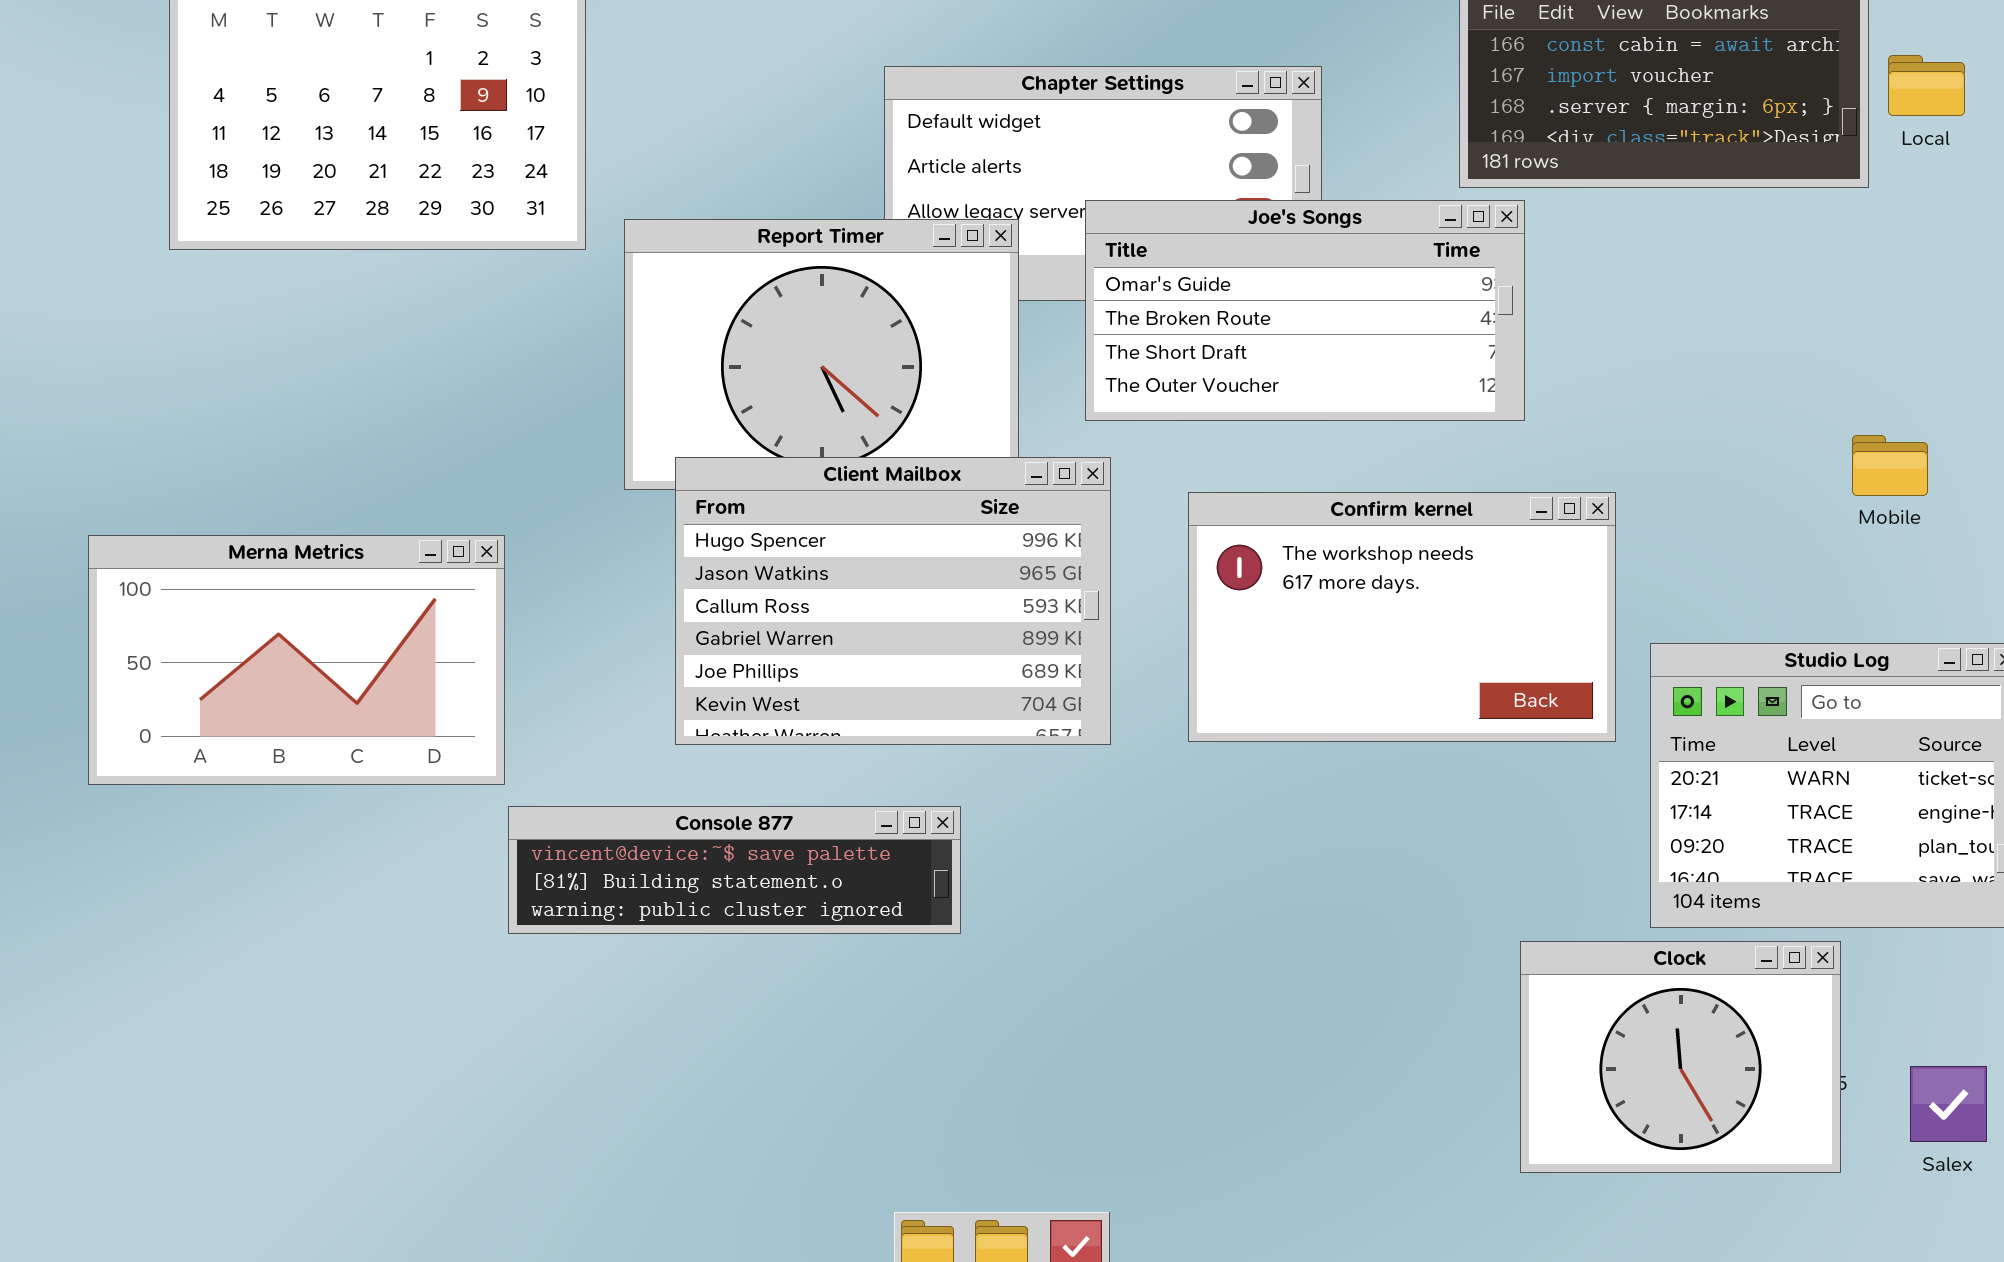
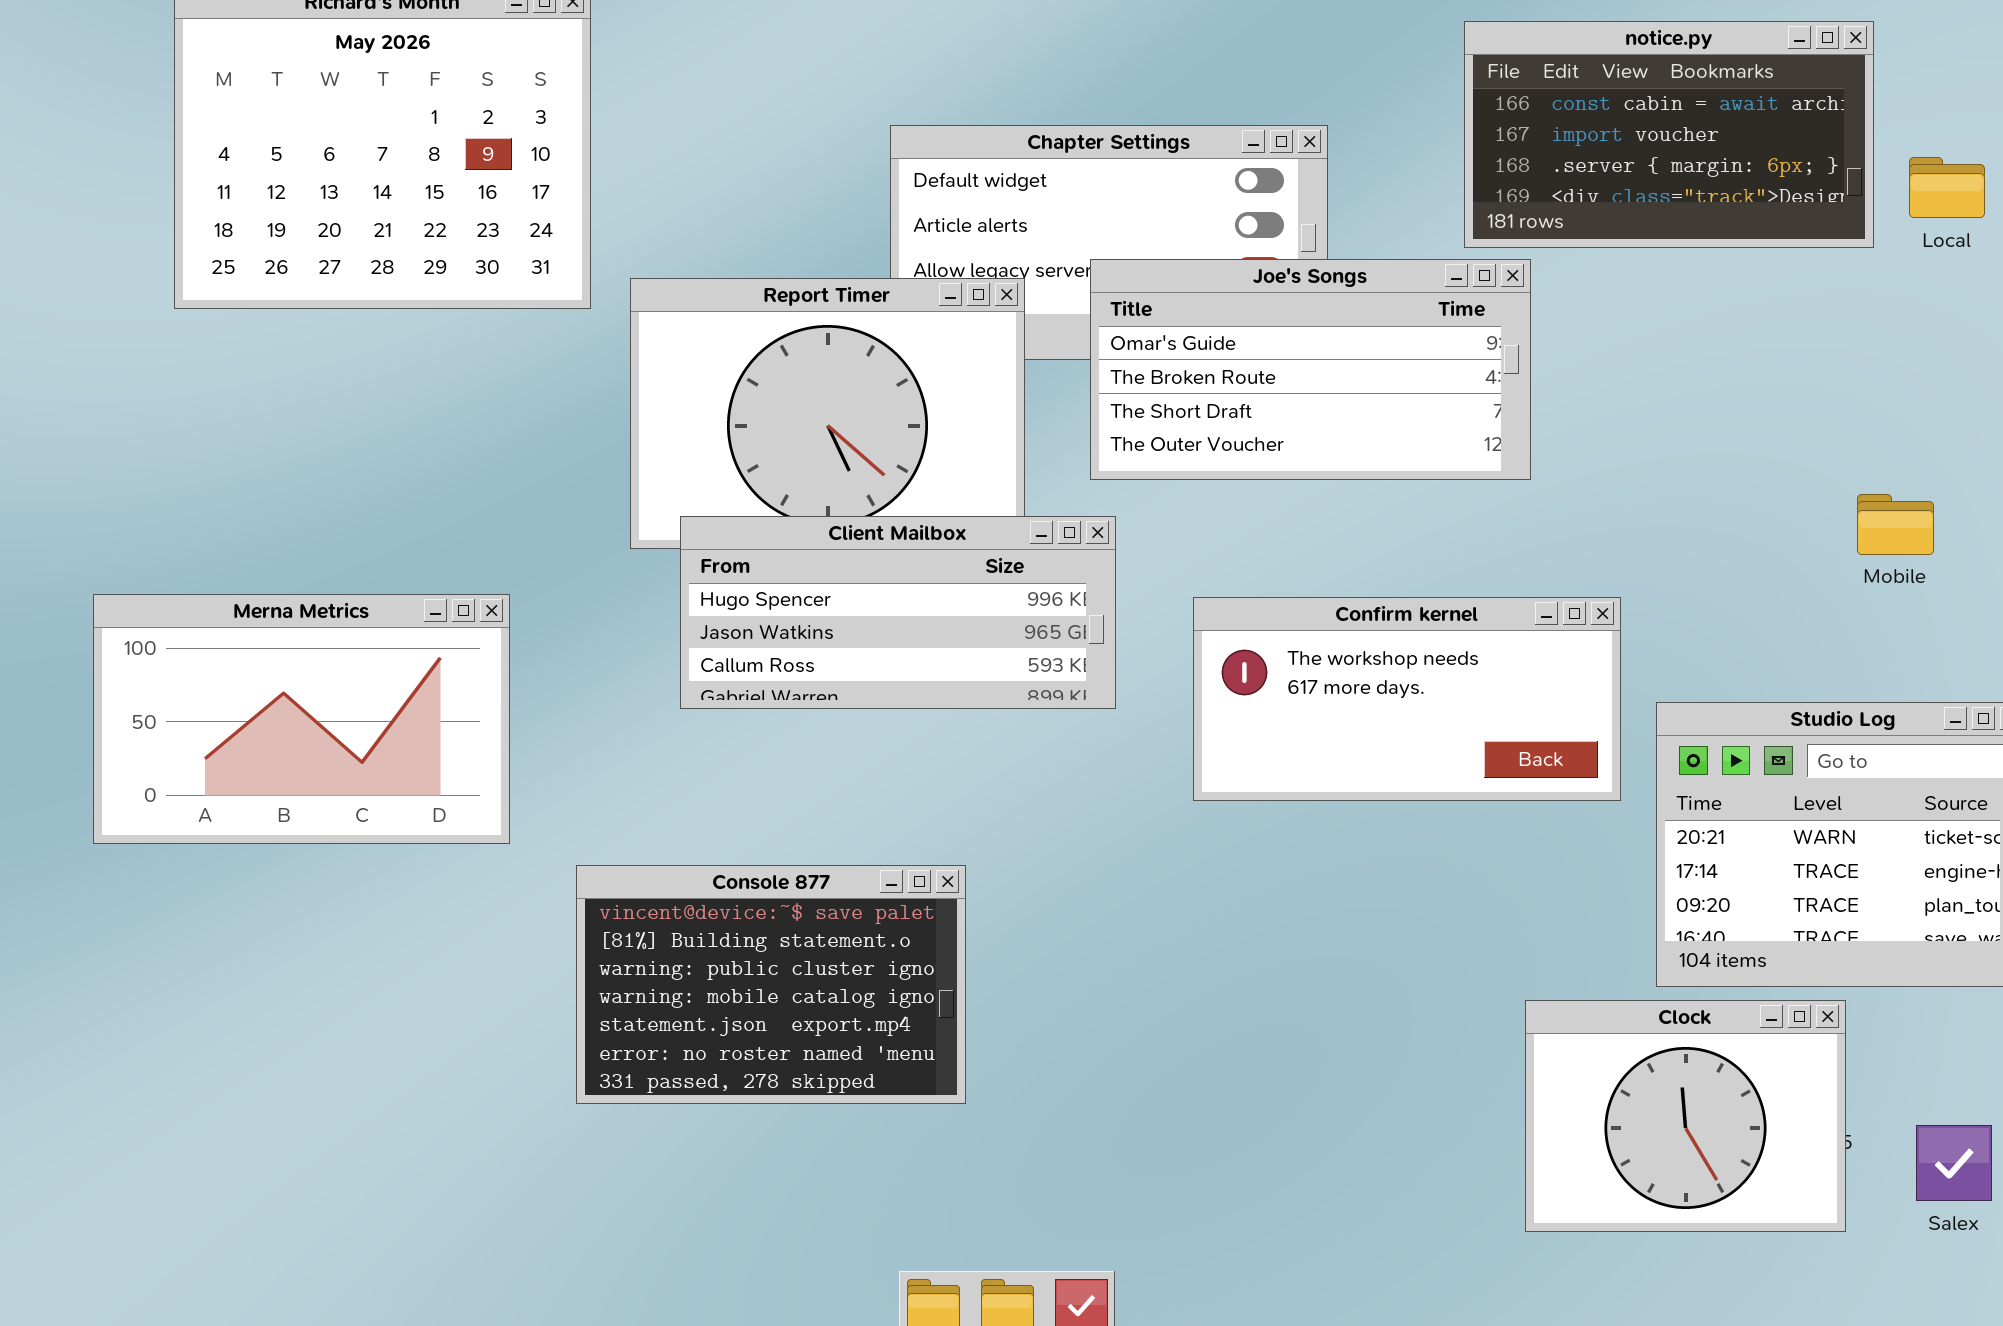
Local: [1888,55,1965,116] -> [1909,157,1985,218], moved
Client Mailbox: [675,457,1111,745] -> [680,516,1116,709], resized
Confirm kernel: [1188,492,1616,742] -> [1193,597,1621,801], resized
Console 877: [508,806,961,934] -> [576,865,966,1104], resized

